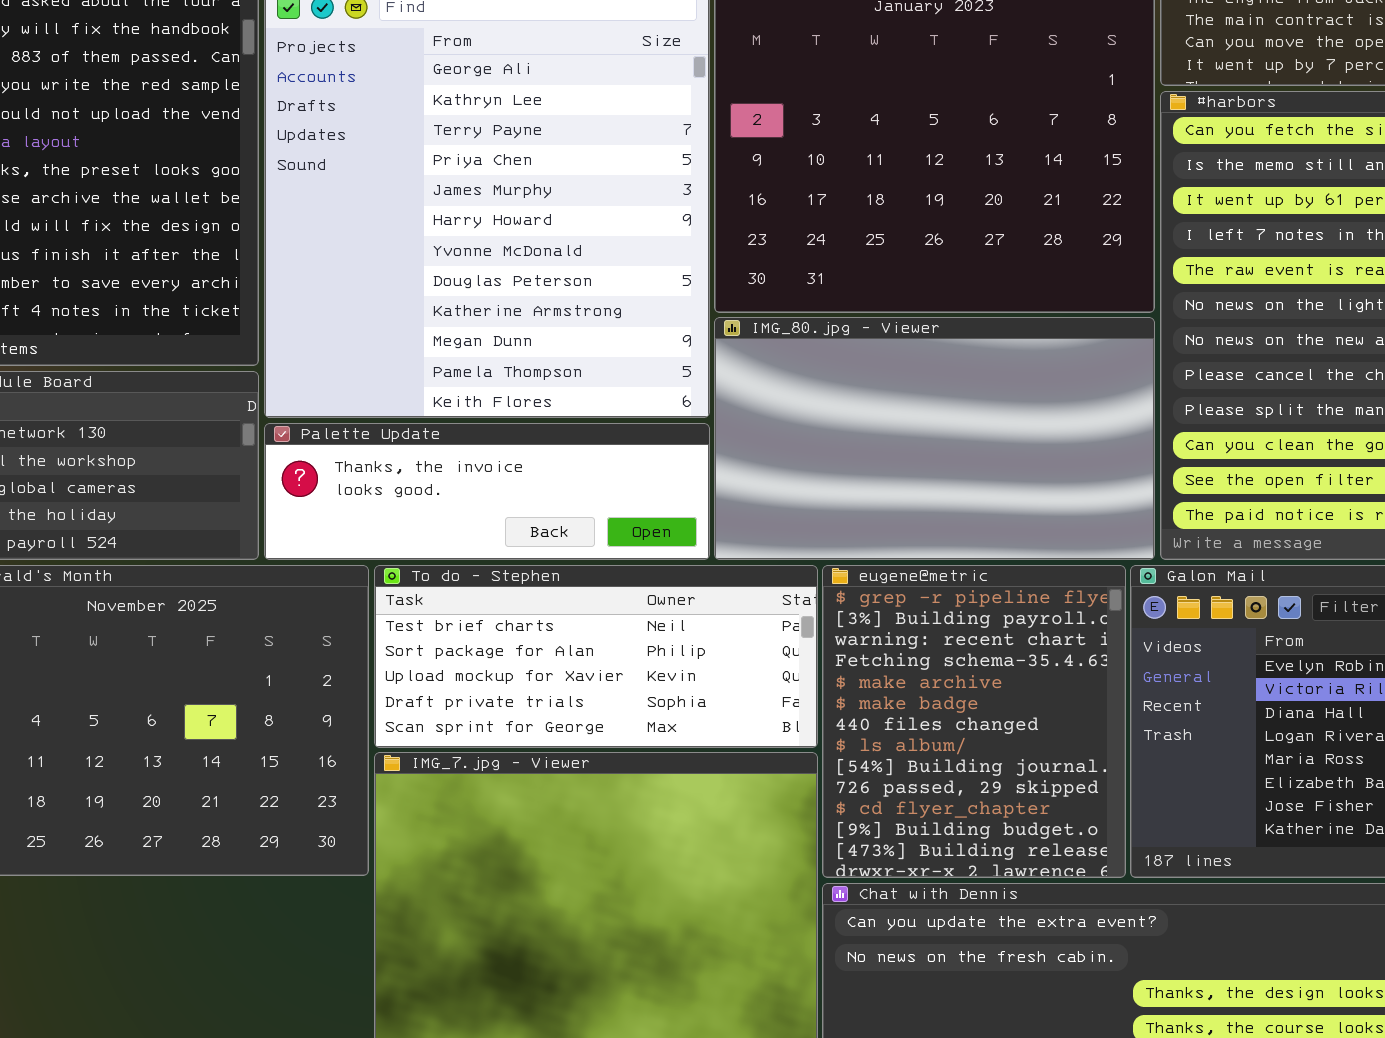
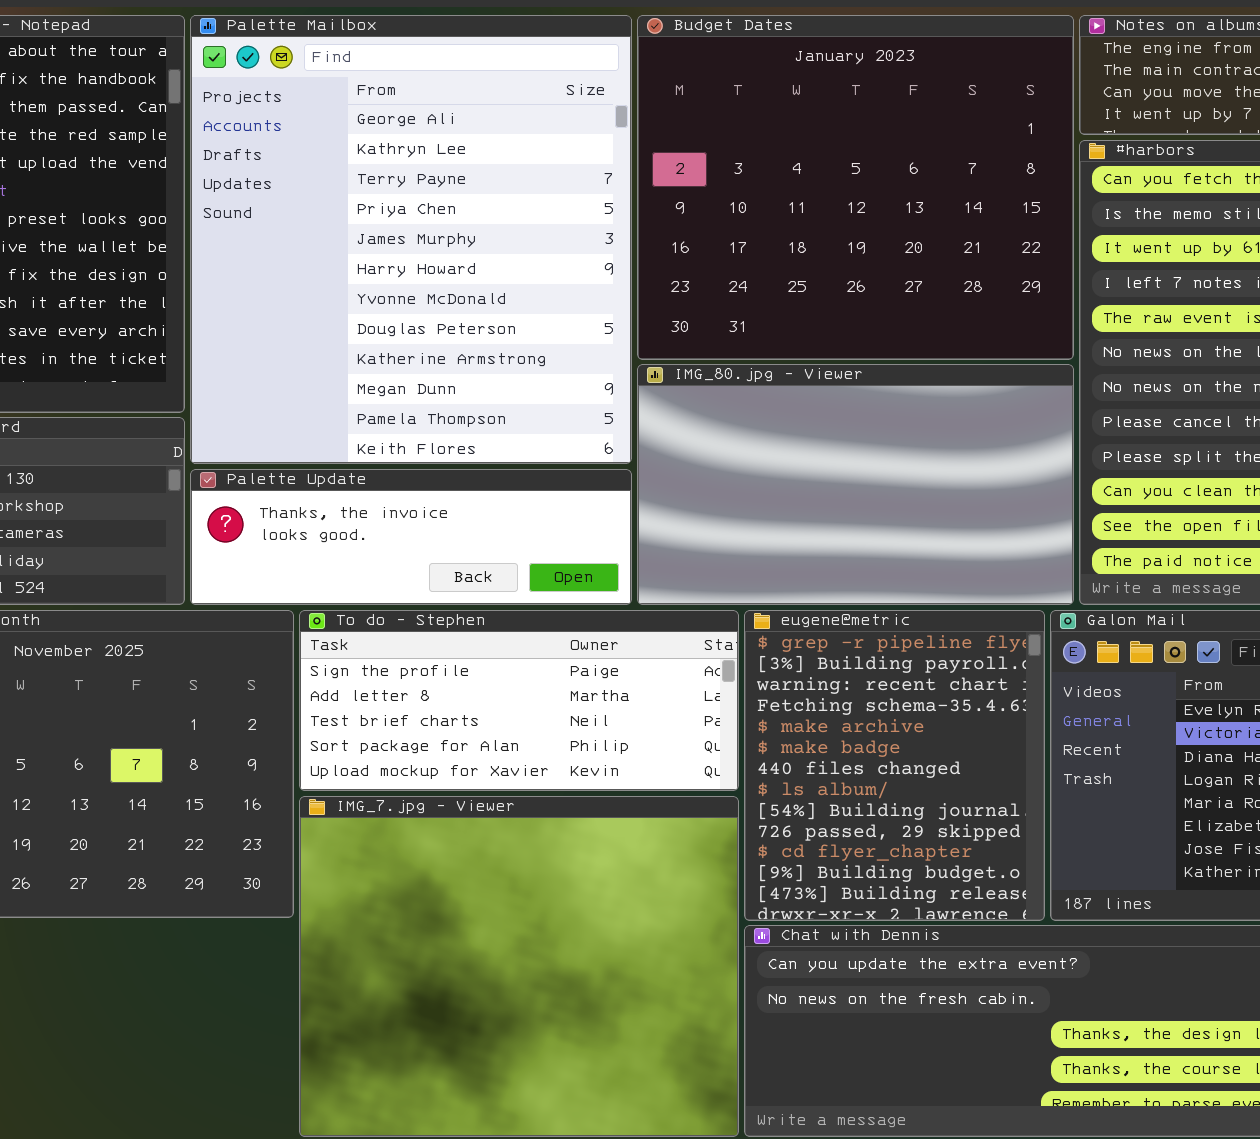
To do - Stephen: [374,565,818,748] -> [299,610,739,791], scrolled up 2 rows

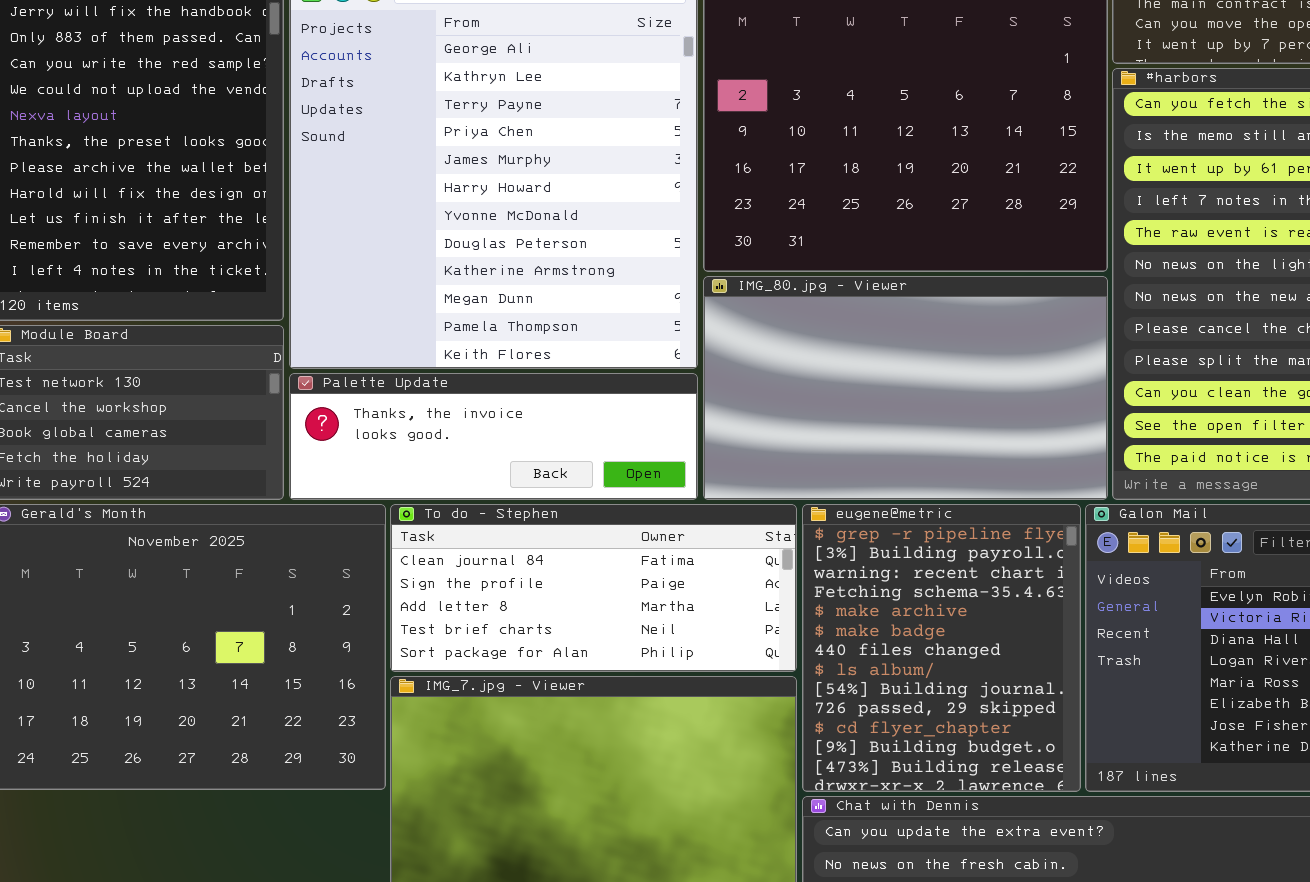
To do - Stephen: [299,610,739,791] -> [390,504,797,672], scrolled up 1 row

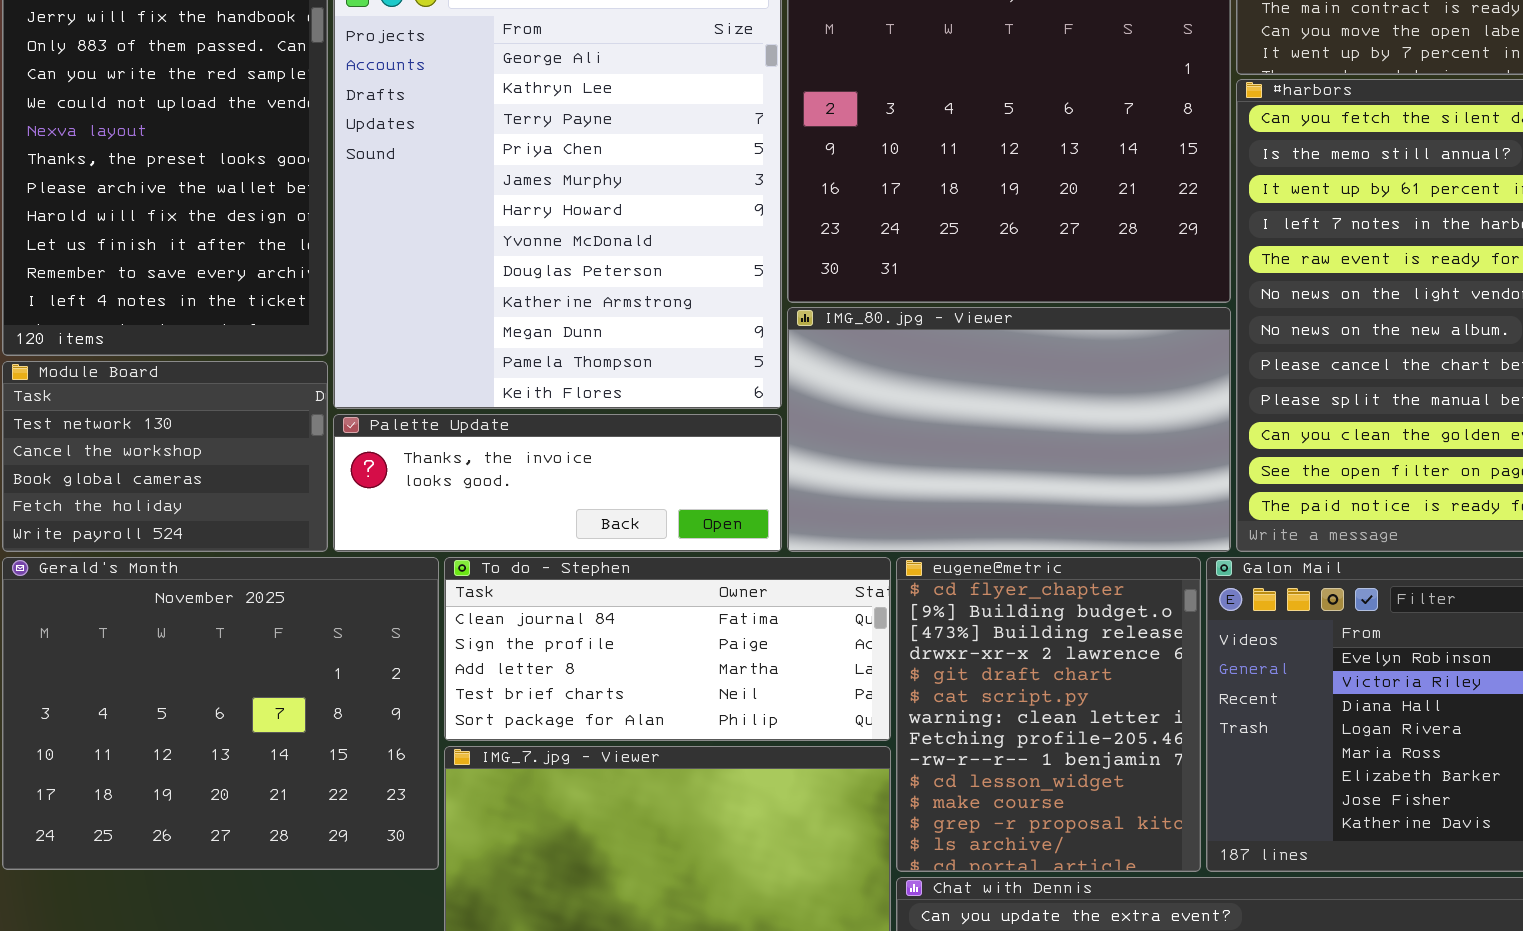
eugene@metric: [802,504,1081,792] -> [896,557,1201,872], scrolled down 10 rows

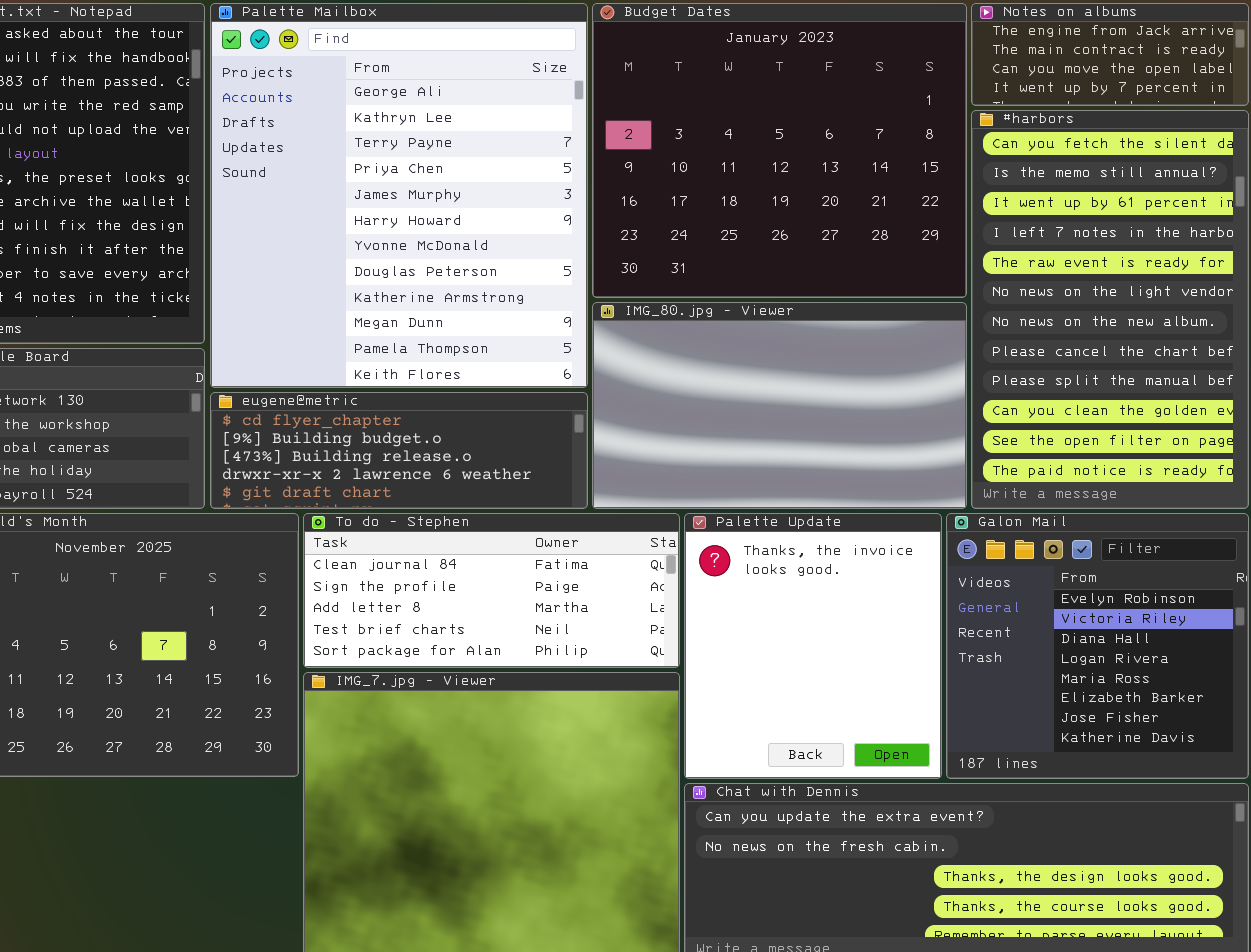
Palette Update: [333,414,782,552] -> [684,513,942,779], moved, resized
eugene@metric: [896,557,1201,872] -> [210,392,588,509], moved, resized

